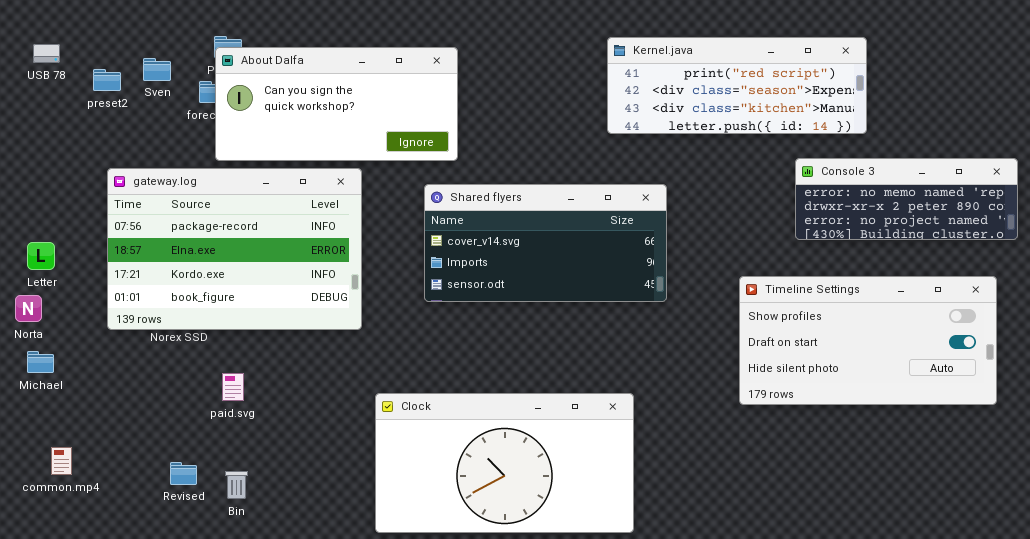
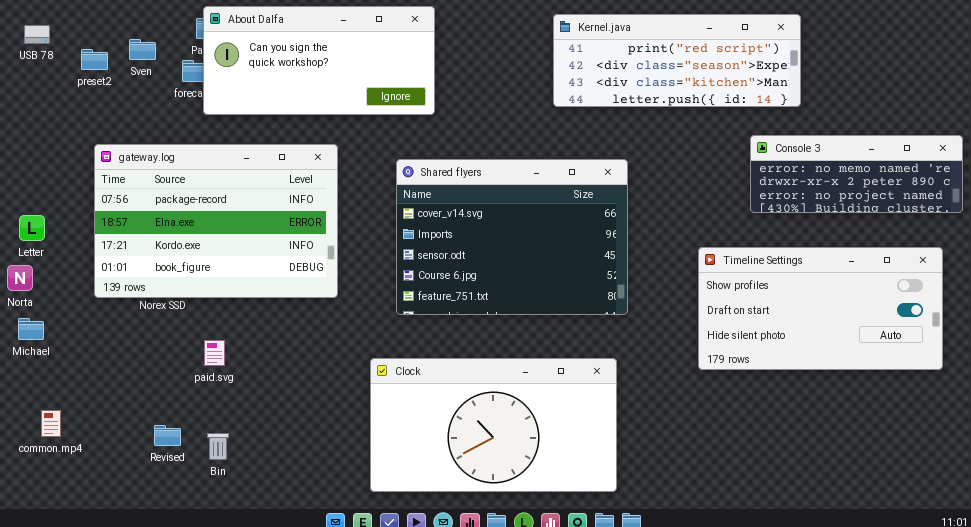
Kernel.java: [607,37,867,134] -> [553,14,801,107], moved
About Dalfa: [215,47,458,161] -> [203,6,435,115], moved
Shared flyers: [424,184,667,302] -> [396,159,628,315], resized
Clock: [375,393,634,533] -> [370,358,617,492], moved

